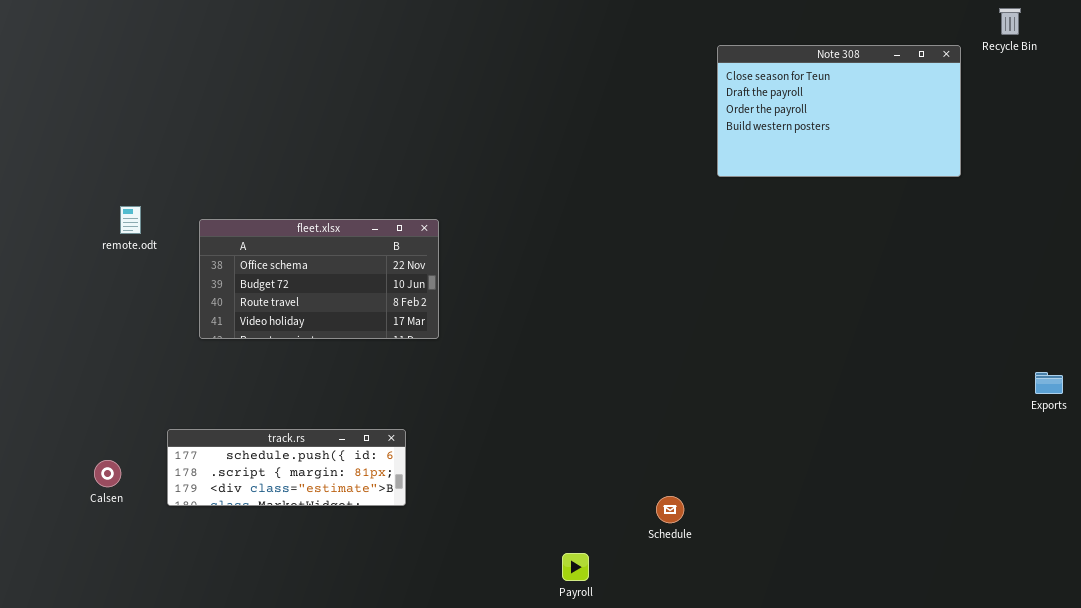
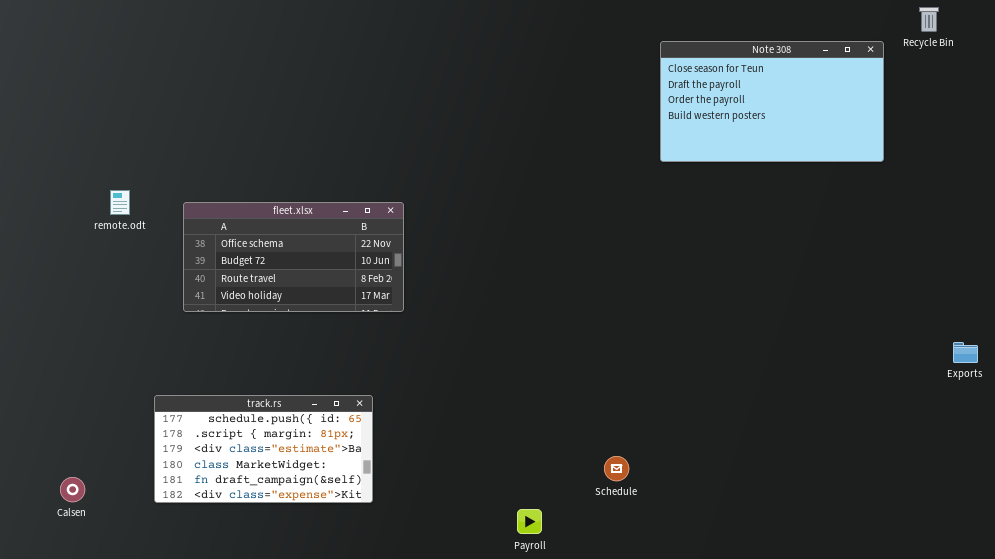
track.rs: [167,429,406,506] -> [154,395,373,503], resized
Calsen: [94,460,121,487] -> [60,477,85,502], moved

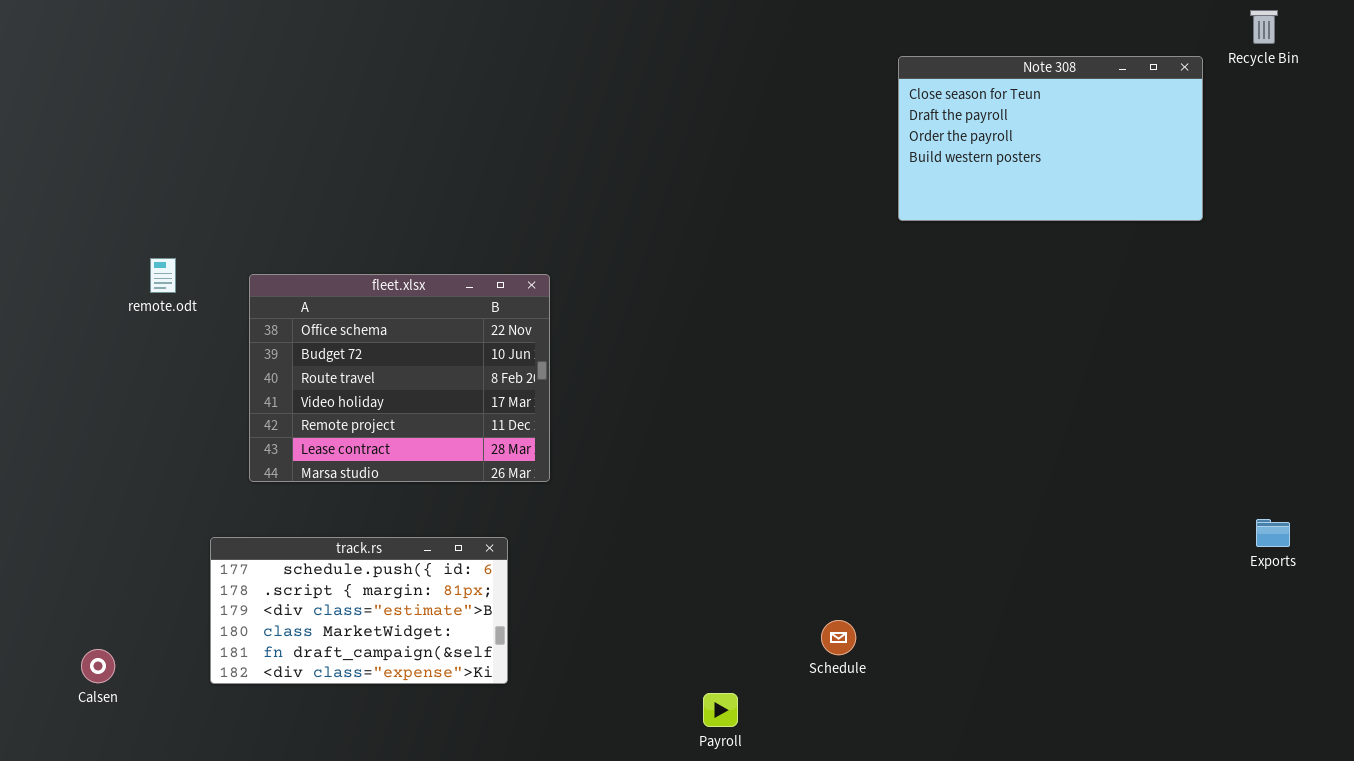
fleet.xlsx: [183,202,404,312] -> [249,274,550,482], resized
Exports: [953,342,978,363] -> [1256,519,1290,547], moved

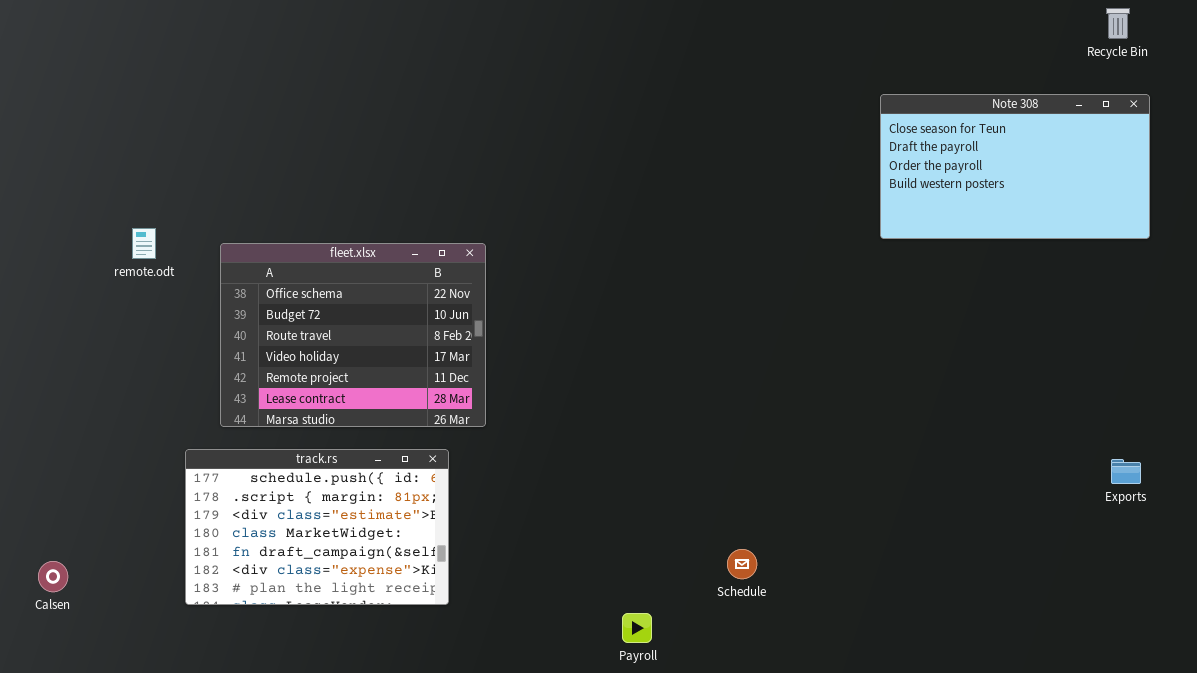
Note 308: [898,56,1203,221] -> [880,94,1150,239], moved
track.rs: [210,537,508,684] -> [185,449,449,605], resized
Calsen: [81,649,115,683] -> [38,561,68,592], moved

